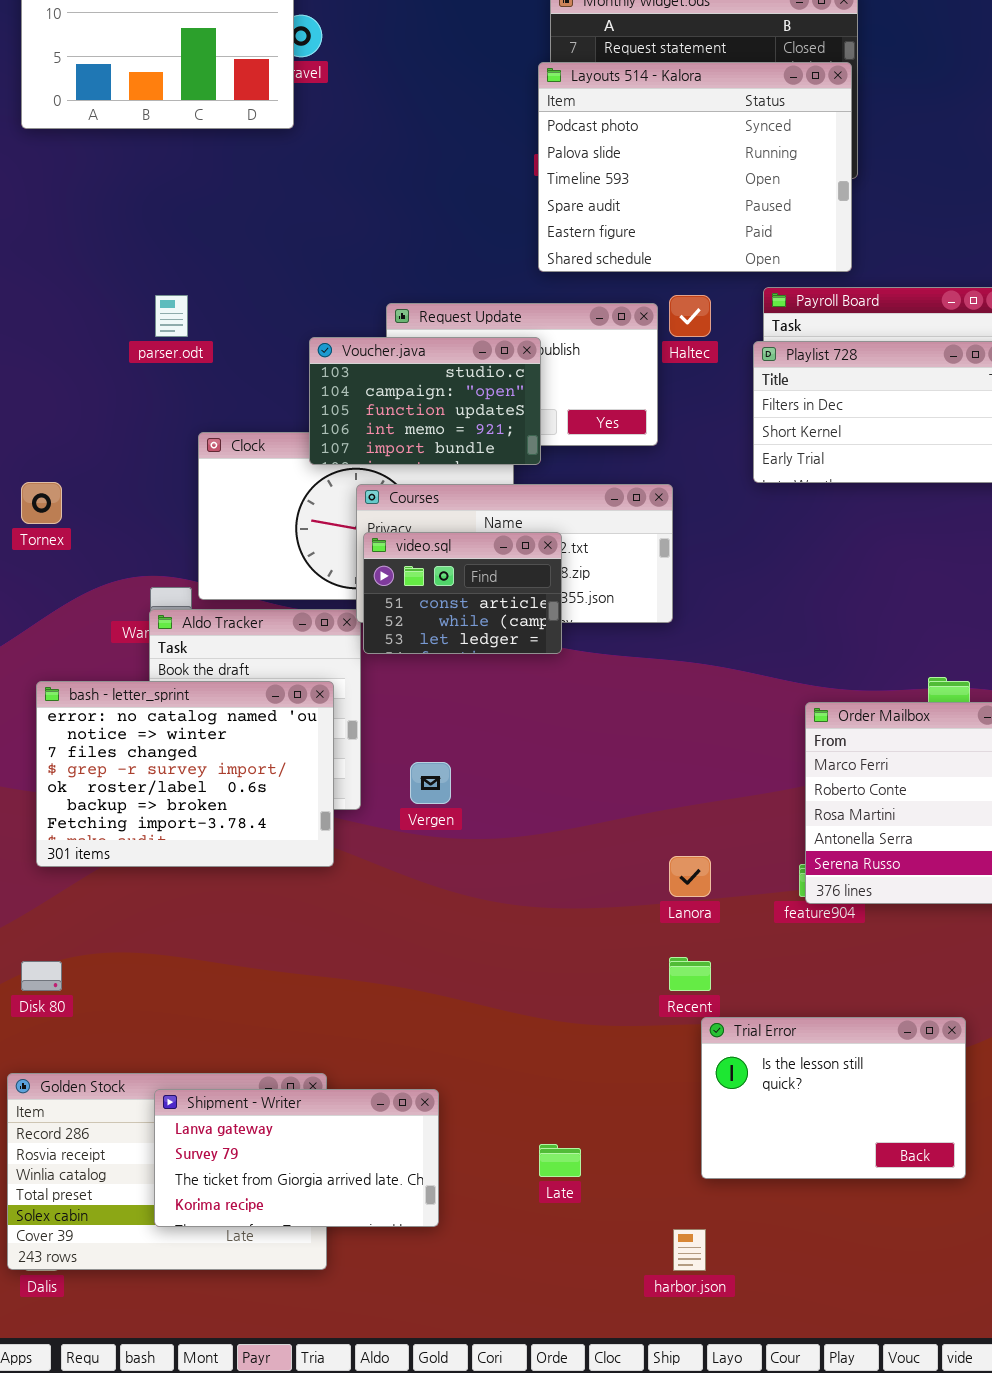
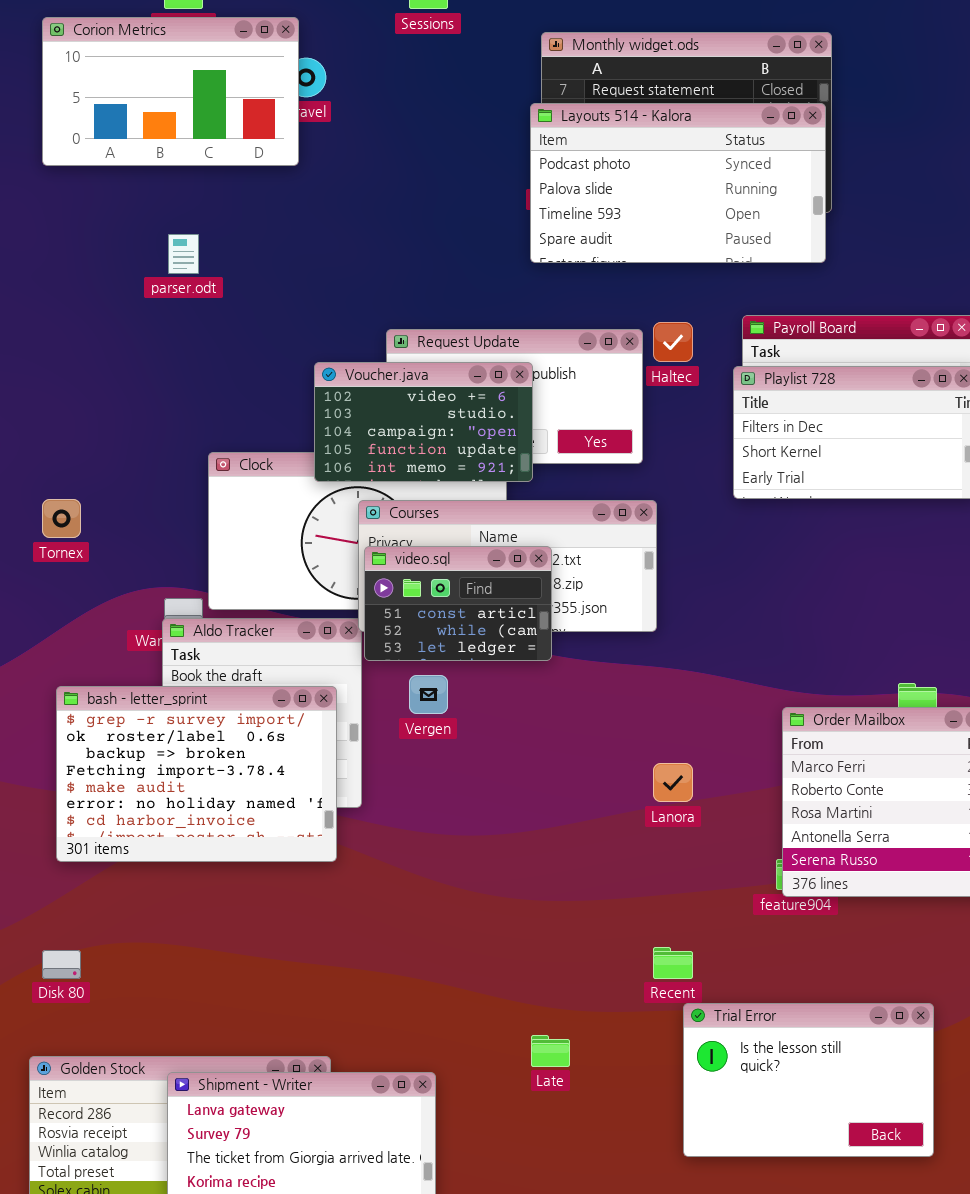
Layouts 514 - Kalora: [538,62,852,272] -> [530,103,826,263], resized
parser.odt: [155,295,188,337] -> [168,234,199,274], moved
Voucher.java: [309,337,541,465] -> [314,362,533,482], scrolled up 1 row
bash - letter_sprint: [36,681,334,867] -> [56,686,337,862], scrolled down 3 rows
Vergen: [410,762,451,804] -> [409,675,448,714], moved
Lanora: [669,856,711,897] -> [653,763,693,802], moved
Late: [539,1144,581,1177] -> [531,1035,570,1067], moved

